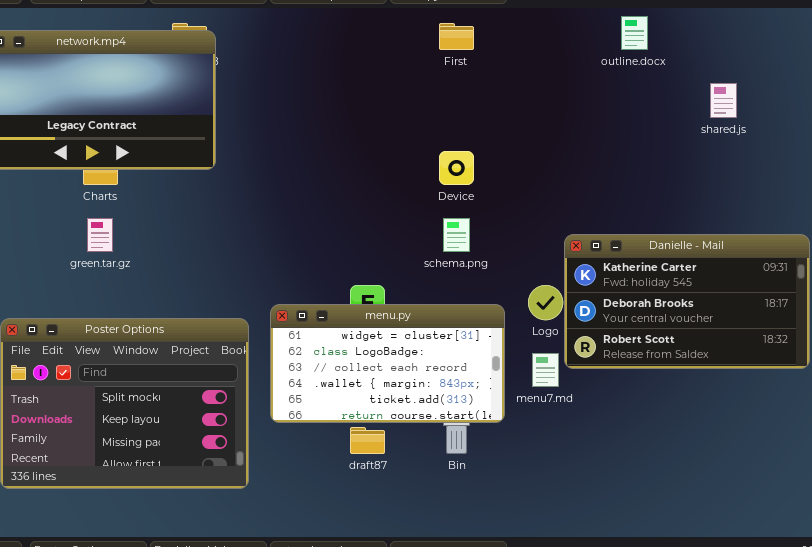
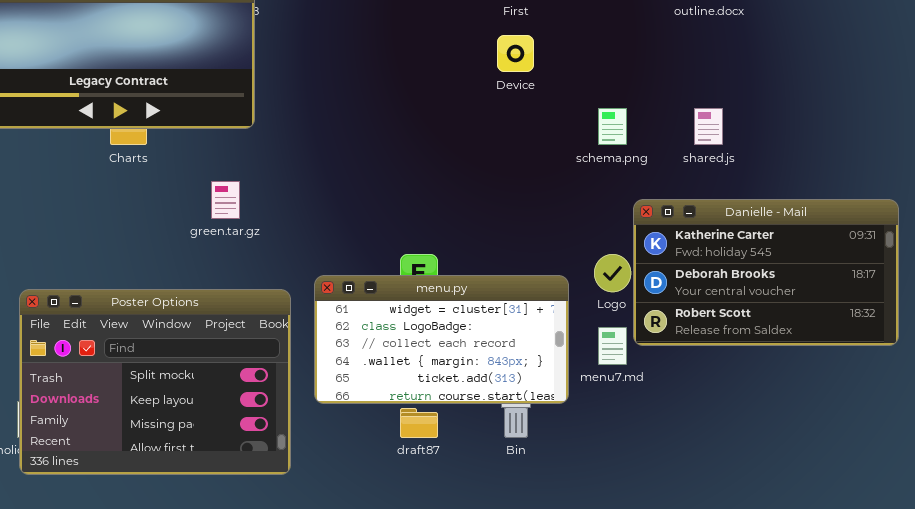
shared.js: [710,83,737,118] -> [694,108,723,145], moved
Device: [439,151,474,185] -> [497,35,534,72], moved
green.tar.gz: [87,218,113,252] -> [211,181,240,219], moved
schema.png: [443,218,470,252] -> [598,108,627,145], moved

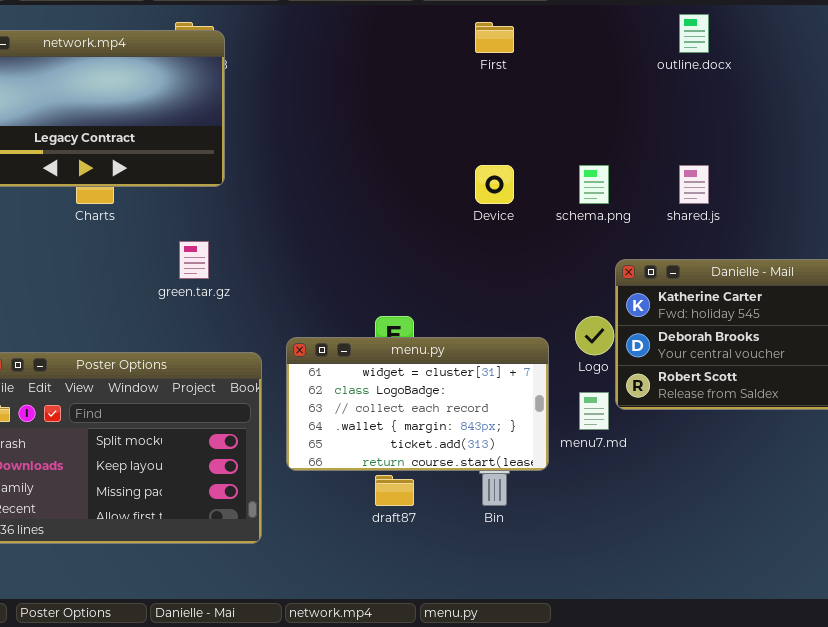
Device: [497,35,534,72] -> [475,165,514,204], moved

